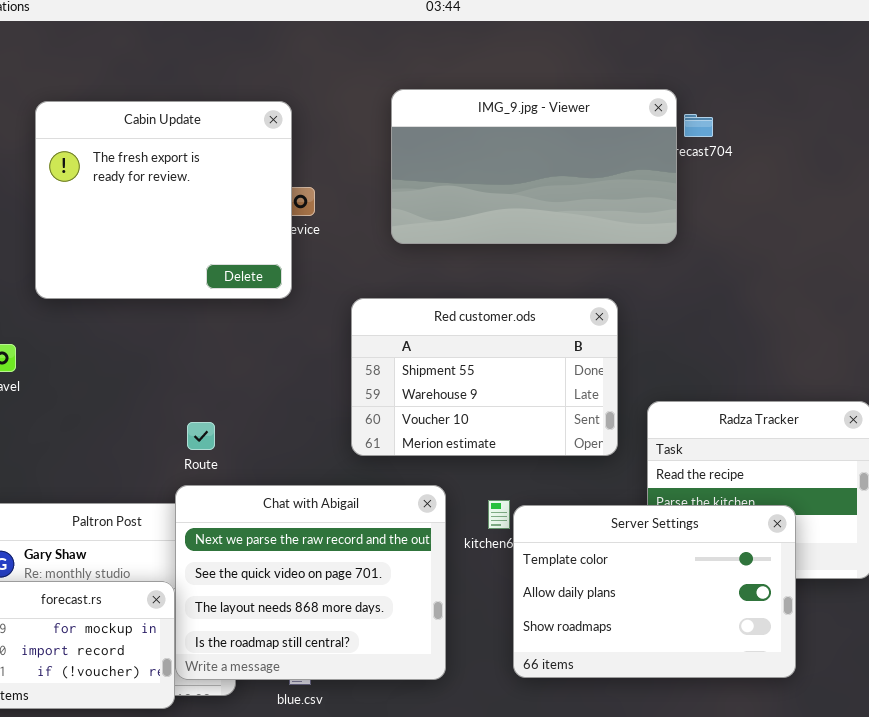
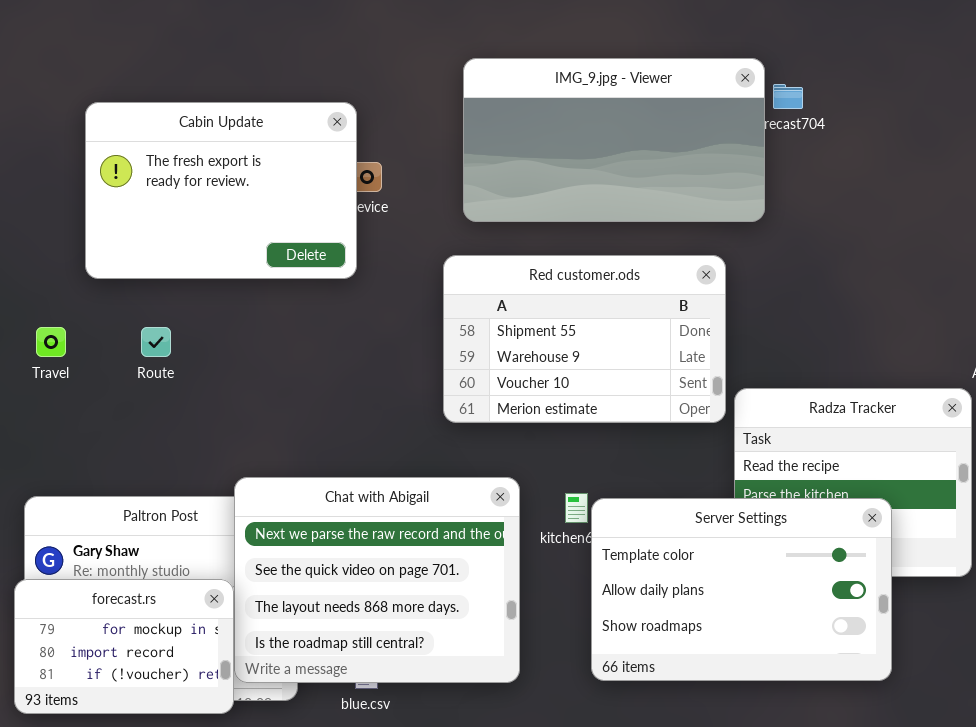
Cabin Update: [35,101,292,299] -> [85,102,357,279], resized
Red customer.ods: [351,298,618,456] -> [443,255,726,423], moved
Route: [187,422,215,450] -> [141,327,171,357], moved

